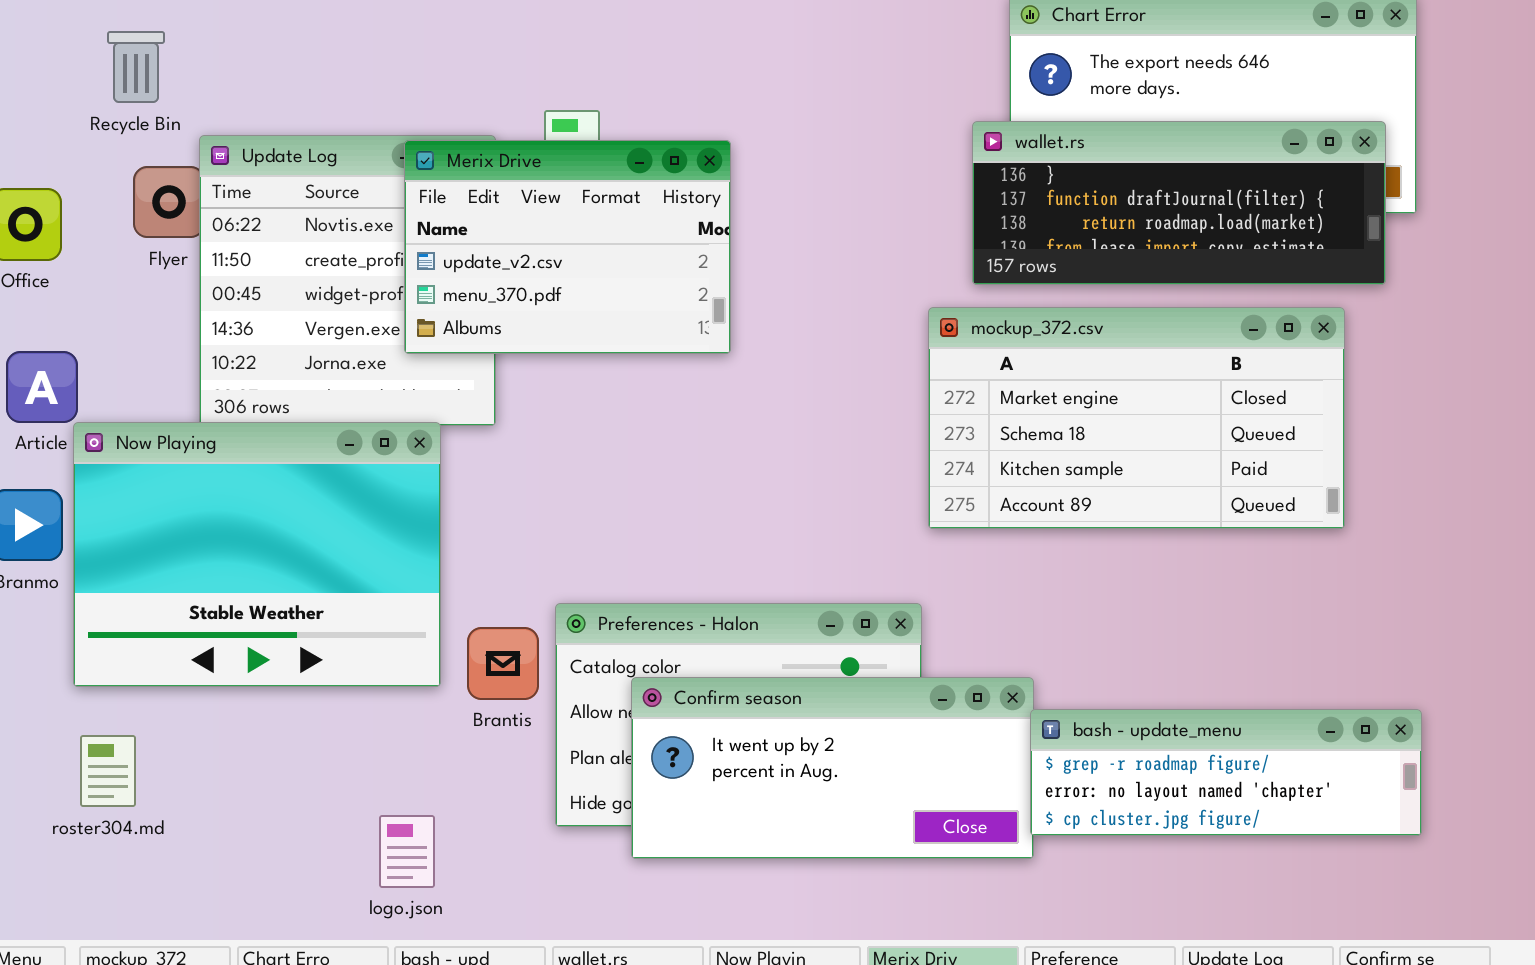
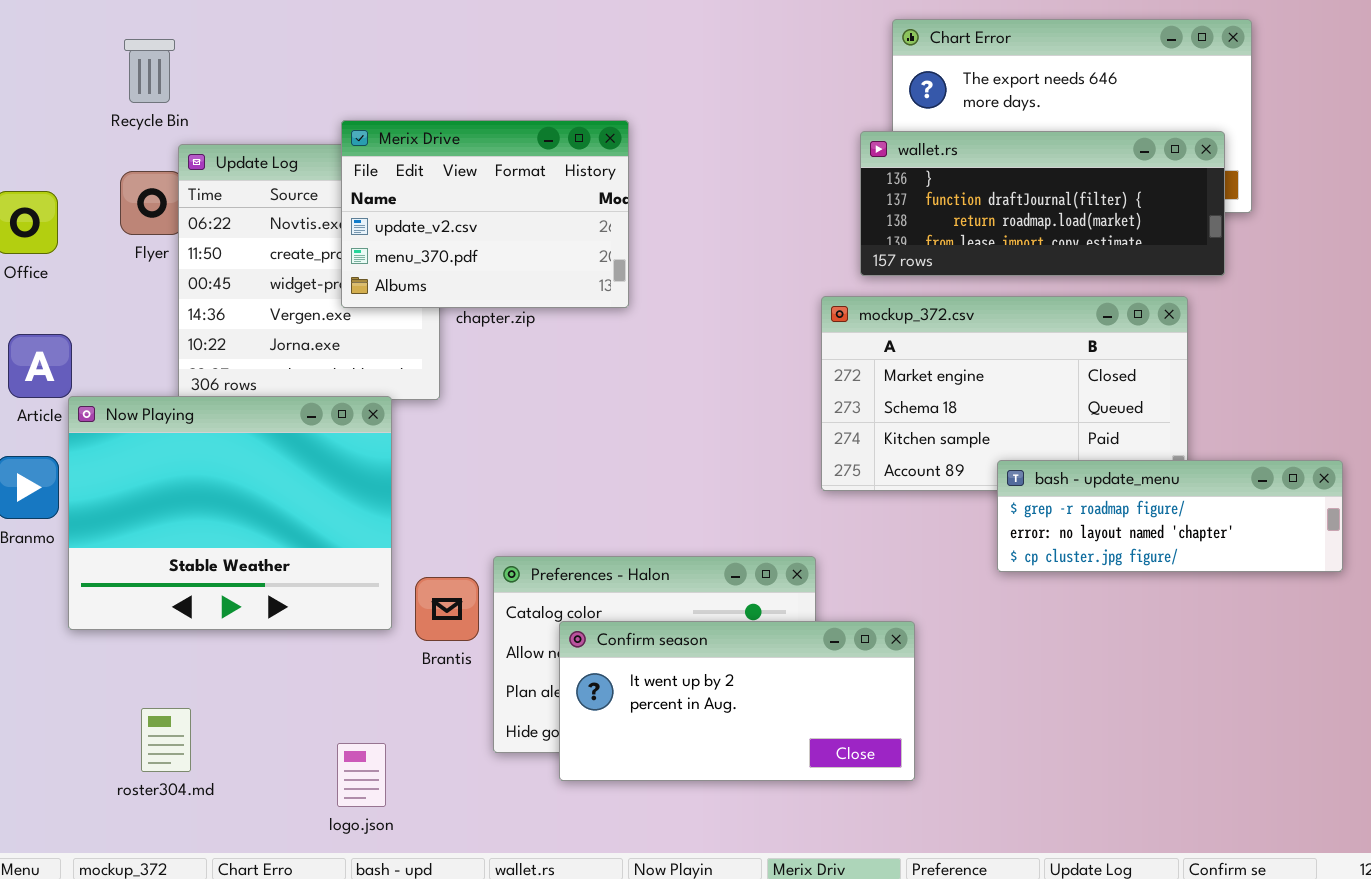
Recycle Bin: [107,31,165,103] -> [124,39,175,103], moved
Merix Drive: [404,140,731,354] -> [341,120,629,308], moved
bash - update_menu: [1030,709,1422,836] -> [997,460,1343,572], moved
roster304.md: [80,735,136,807] -> [141,708,191,772], moved

